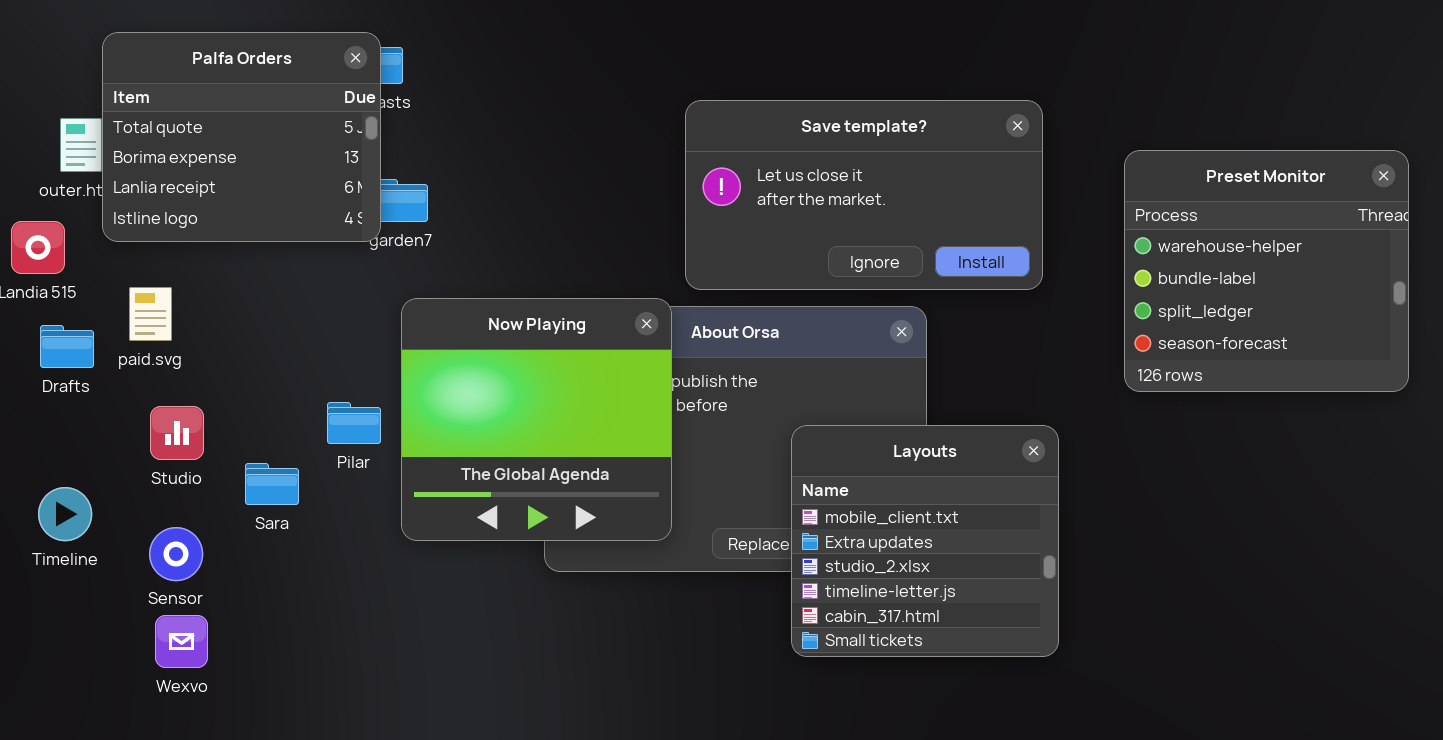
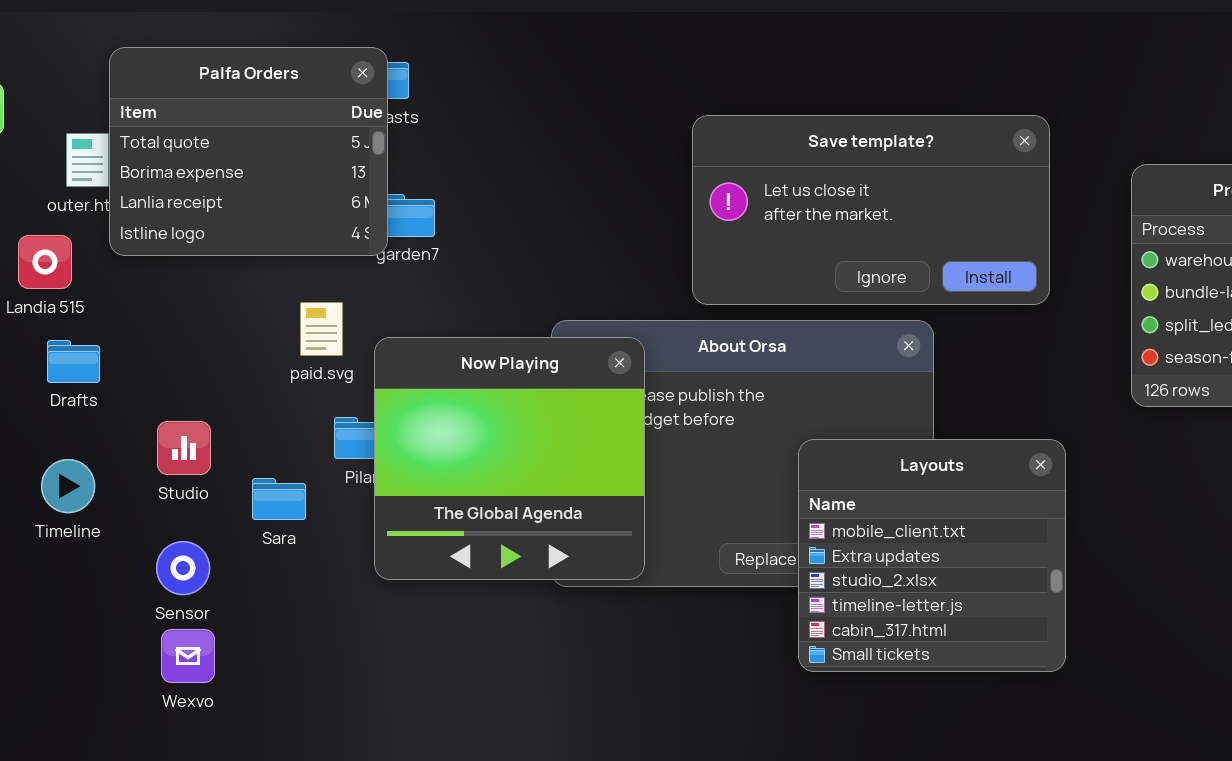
paid.svg: [129,287,172,341] -> [300,302,343,356], moved
Now Playing: [401,298,672,541] -> [374,337,645,580], moved
Timeline: [38,487,92,541] -> [41,459,95,513], moved

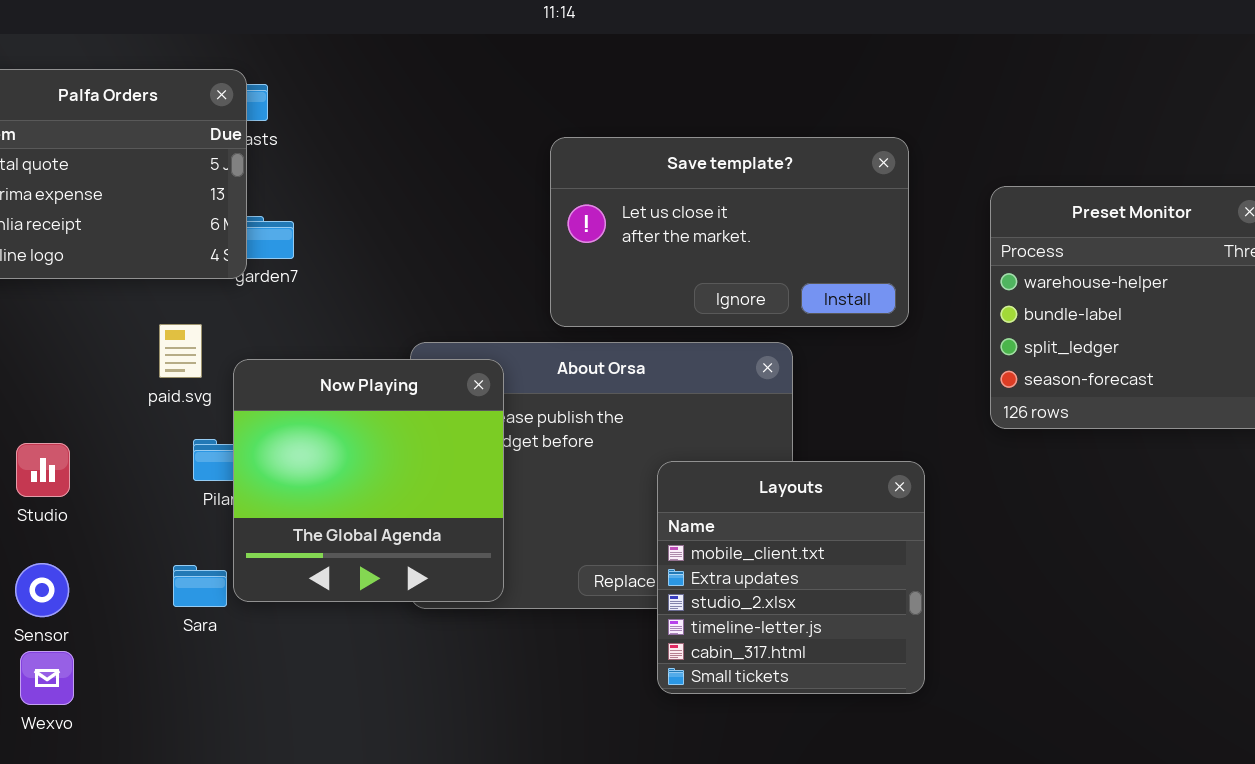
Sara: [252,478,306,520] -> [173,565,227,607], moved

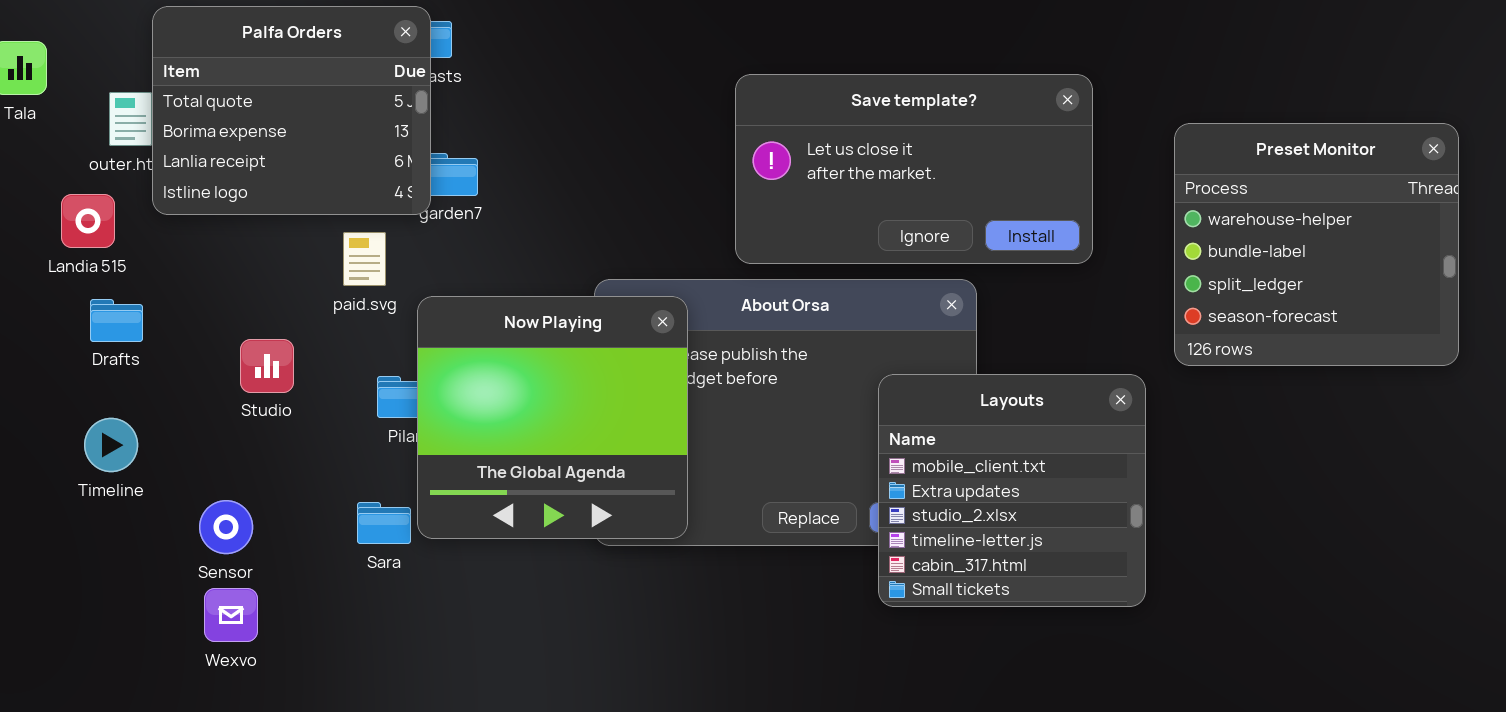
paid.svg: [159,324,202,378] -> [343,232,386,286], moved
Studio: [16,443,70,497] -> [240,339,294,393], moved
Layouts: [657,461,925,694] -> [878,374,1146,607], moved

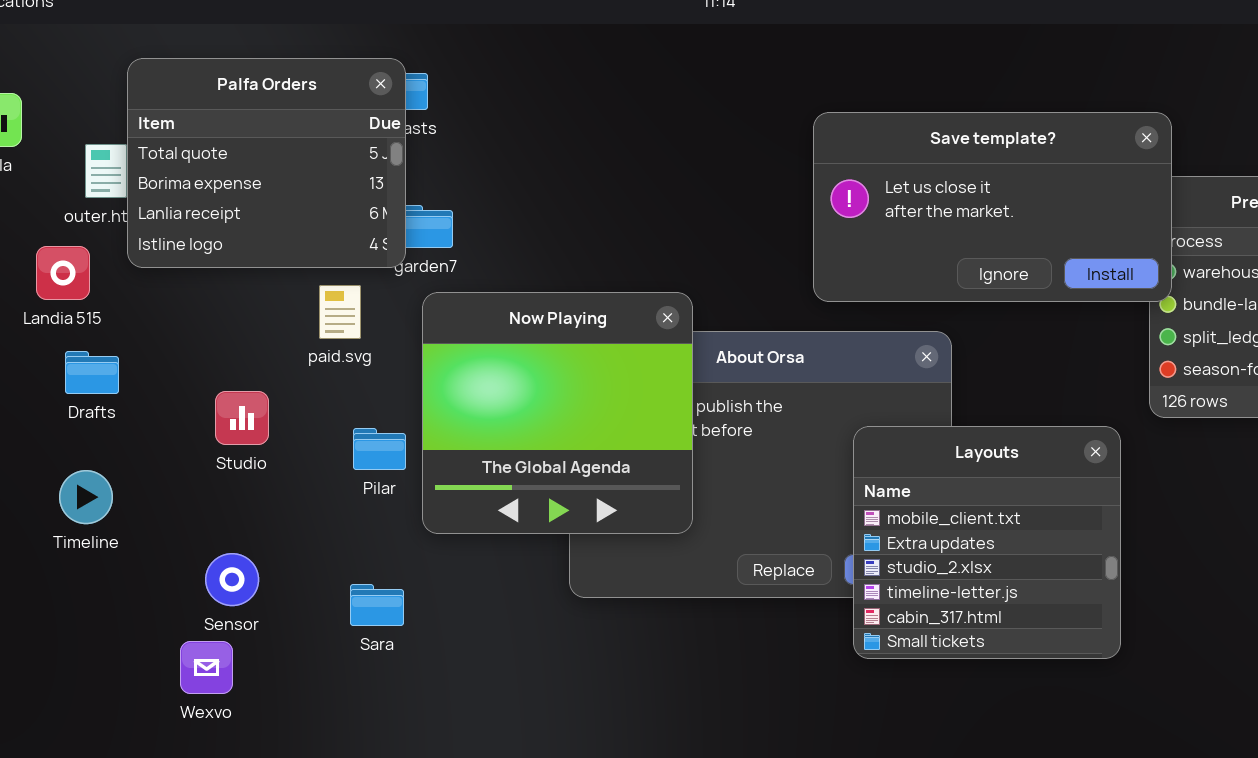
Save template?: [735,74,1093,264] -> [813,112,1172,302], moved
Now Playing: [417,296,688,539] -> [422,292,693,534], moved
Sensor: [199,500,253,554] -> [205,553,259,606], moved
Sara: [357,502,411,544] -> [350,584,404,626], moved

